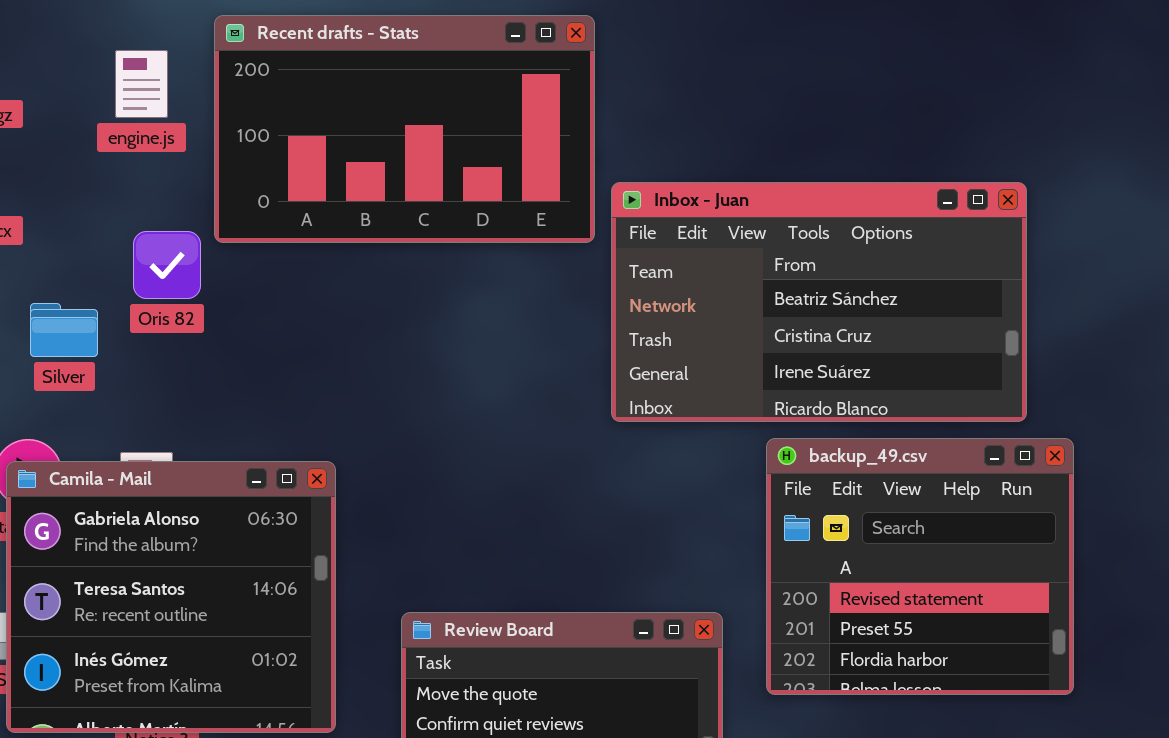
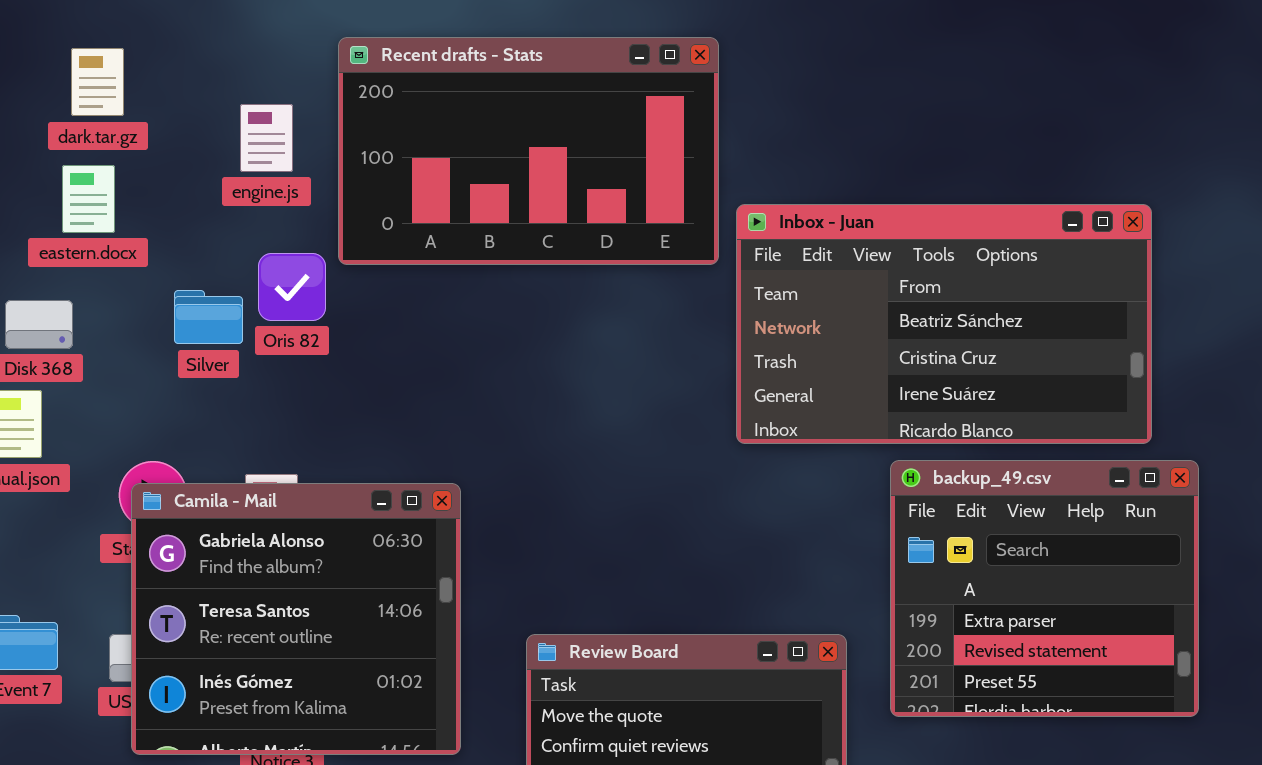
engine.js: [115,50,168,118] -> [240,104,293,172], moved
Silver: [30,303,98,357] -> [174,290,243,344], moved
backup_49.csv: [766,438,1074,695] -> [890,460,1199,717], scrolled up 1 row

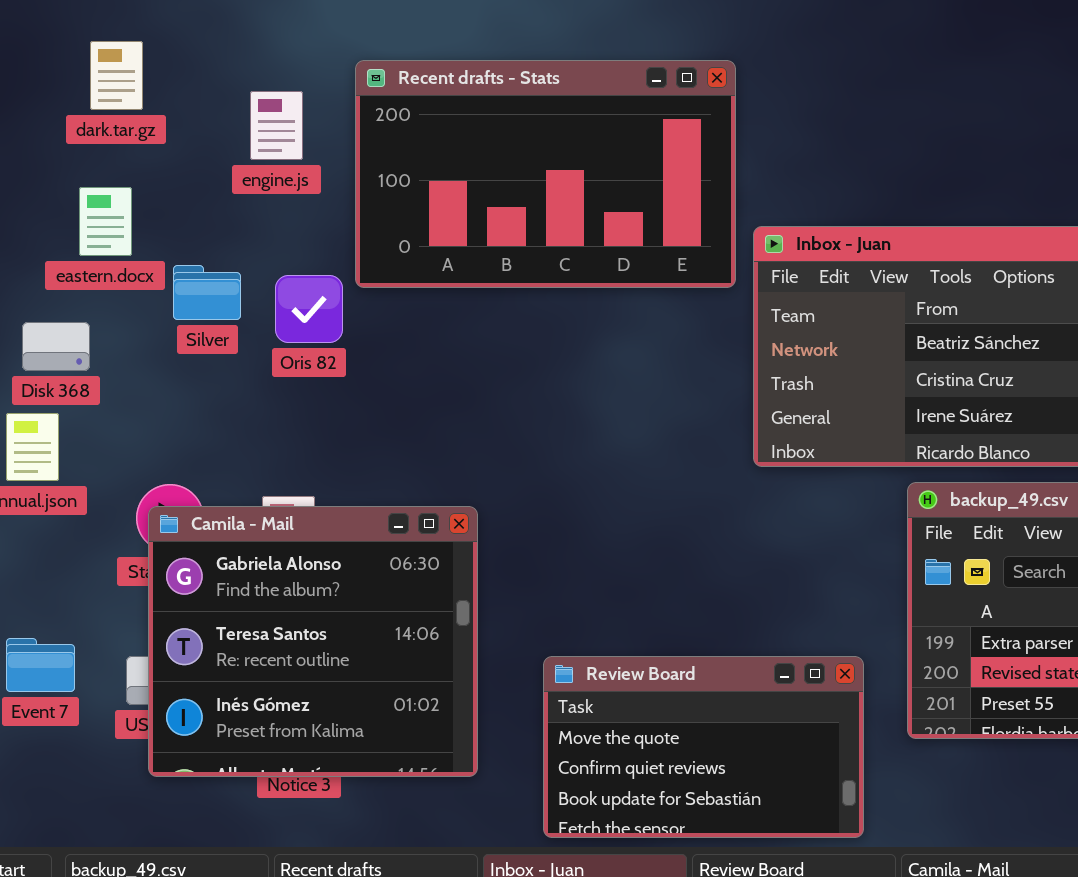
dark.tar.gz: [71,48,124,116] -> [90,41,143,110], moved
engine.js: [240,104,293,172] -> [250,91,303,160], moved
Silver: [174,290,243,344] -> [173,265,241,320], moved

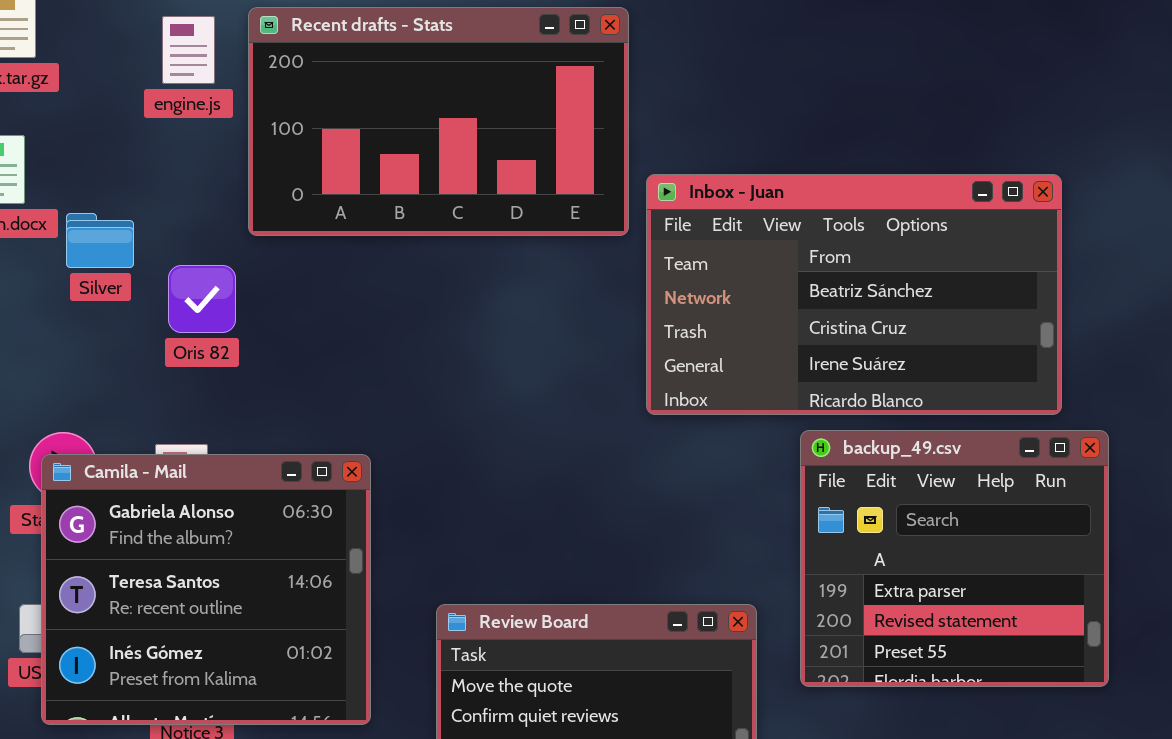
engine.js: [250,91,303,160] -> [162,16,215,84], moved
Oris 82: [275,275,343,343] -> [168,265,236,333], moved

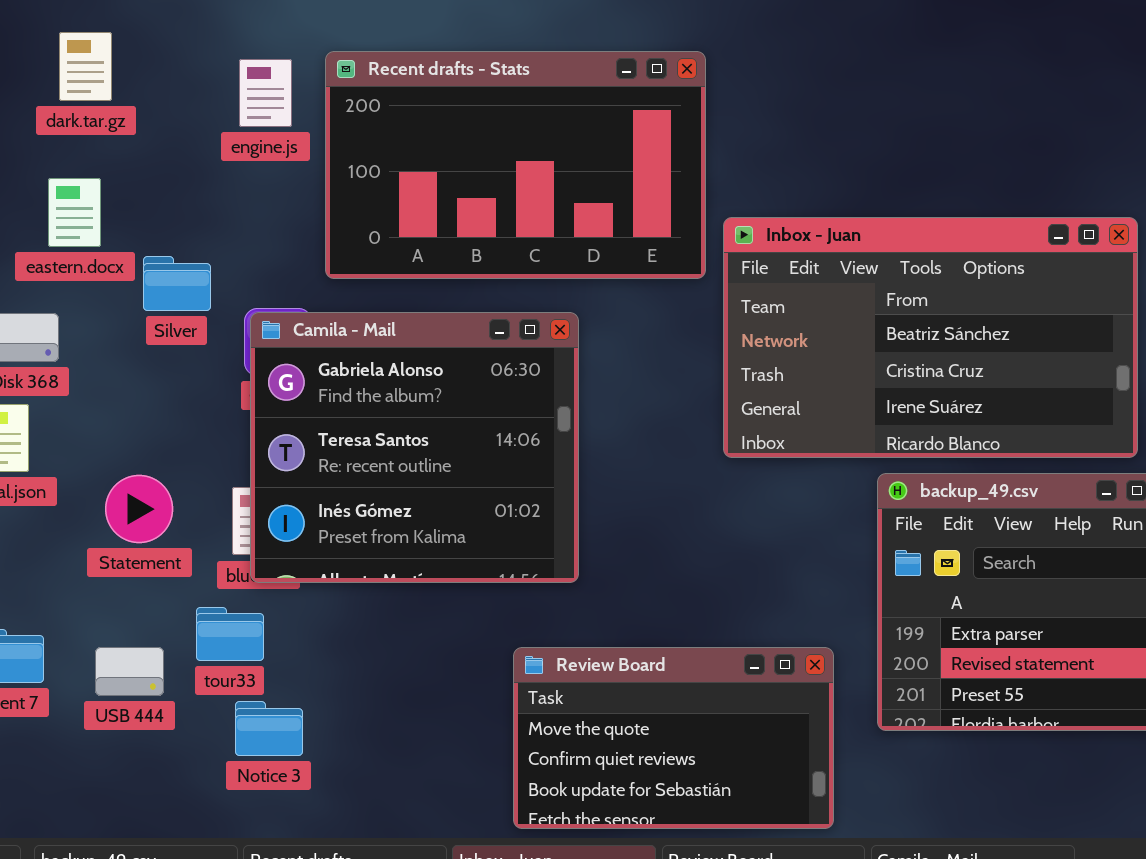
Camila - Mail: [41,454,371,725] -> [250,312,579,583], moved

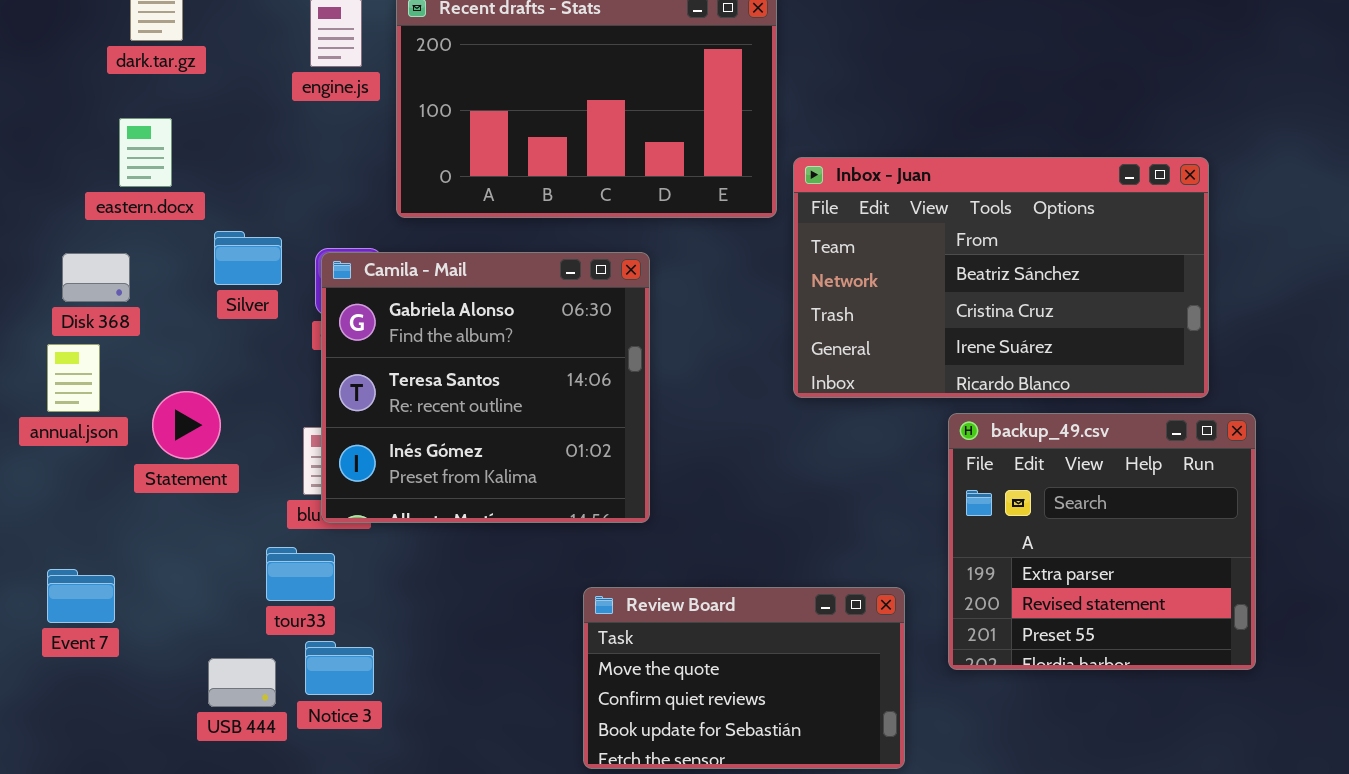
Silver: [143,256,211,311] -> [214,231,282,285], moved
Statement: [105,475,173,543] -> [152,391,221,459], moved
USB 444: [95,647,164,696] -> [208,658,276,707], moved

